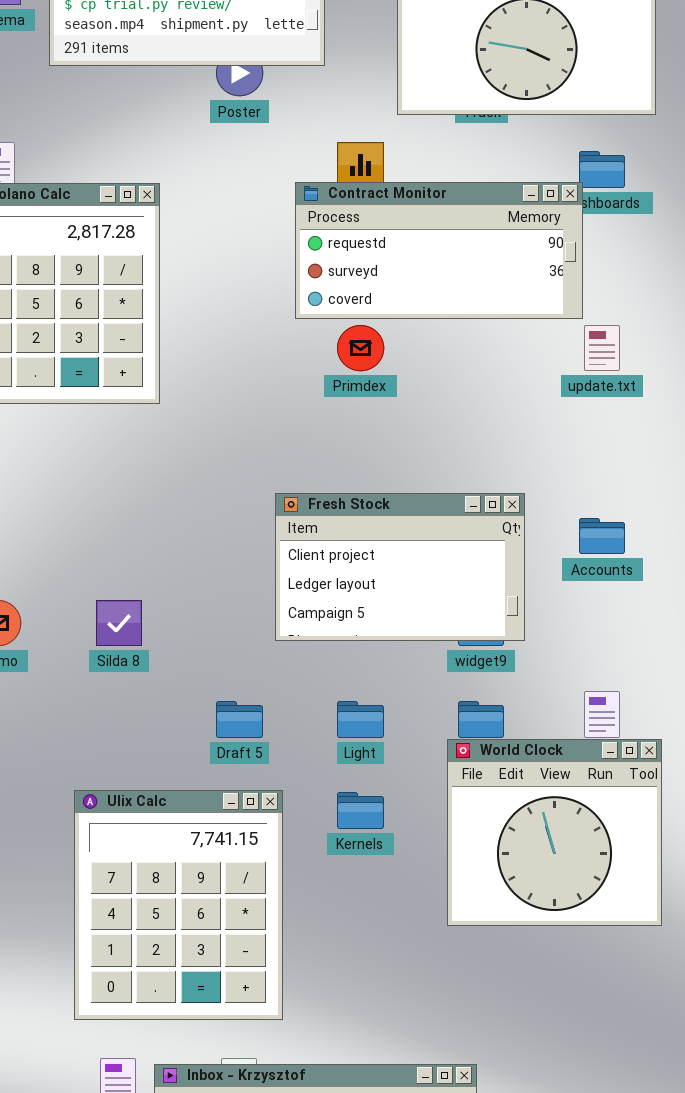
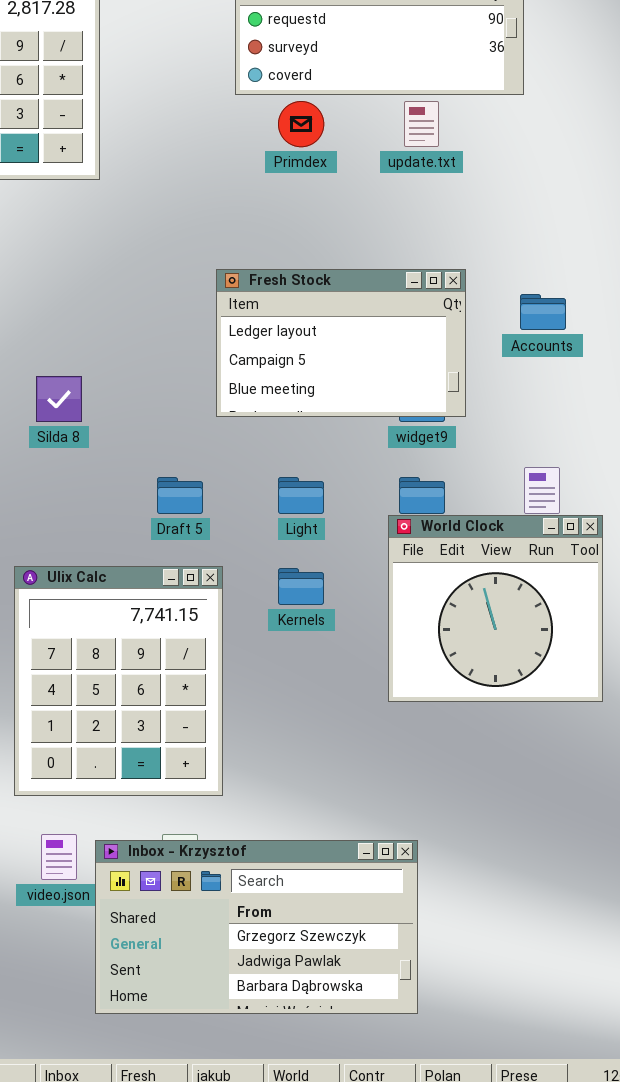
update.txt: [584,325,620,371] -> [404,101,439,147], moved
Fresh Stock: [275,493,525,641] -> [216,269,466,417], scrolled down 1 row

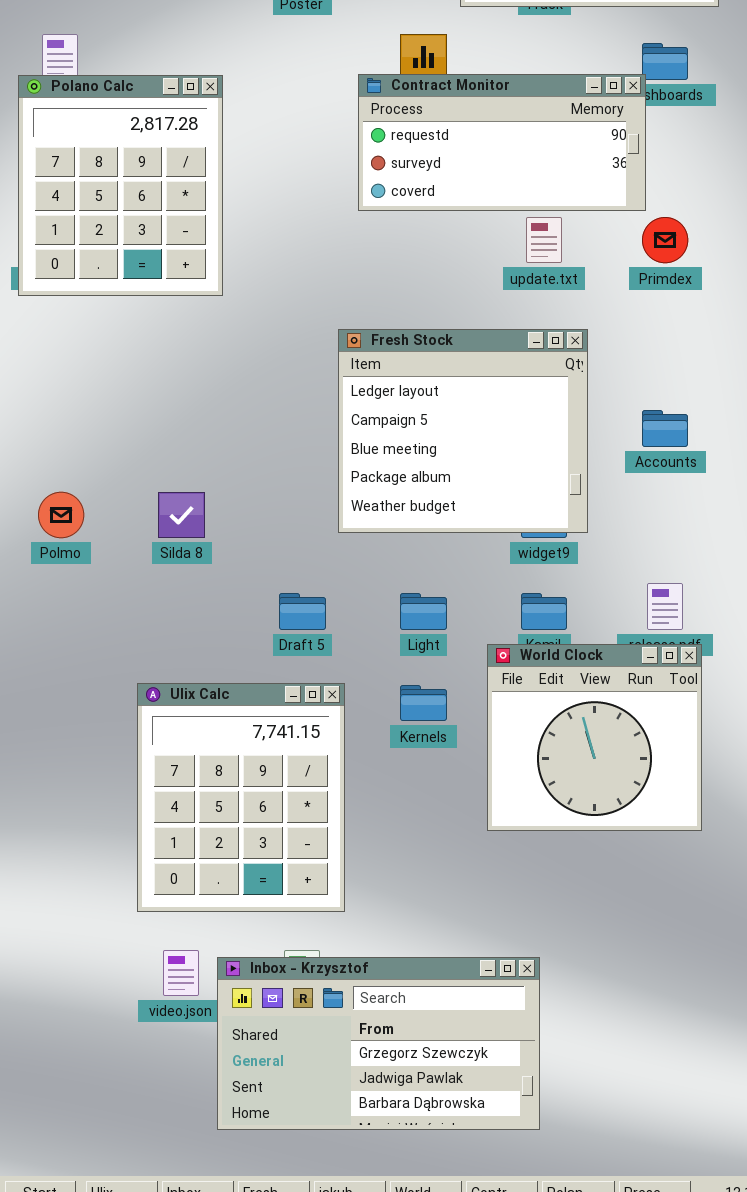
Primdex: [278,101,324,147] -> [642,217,688,263], moved
Fresh Stock: [216,269,466,417] -> [338,329,588,533], resized
World Clock: [388,515,603,702] -> [487,644,702,831], moved

